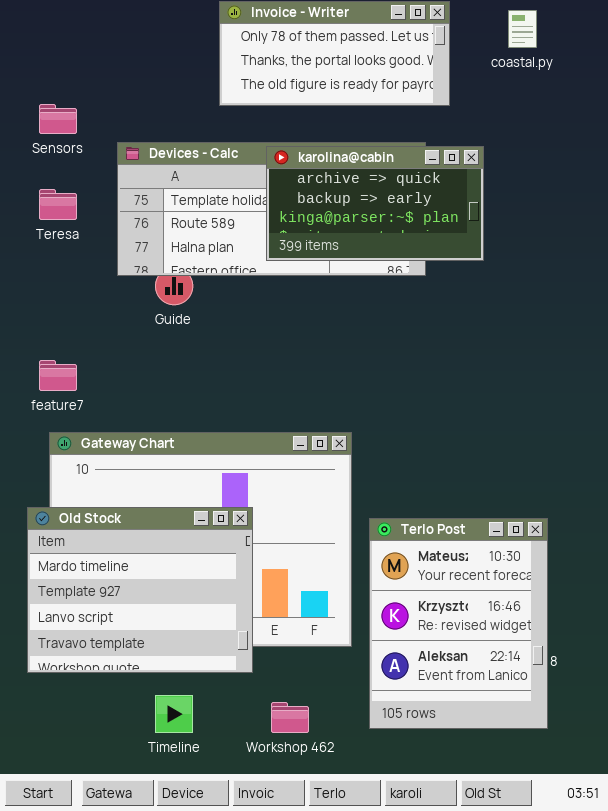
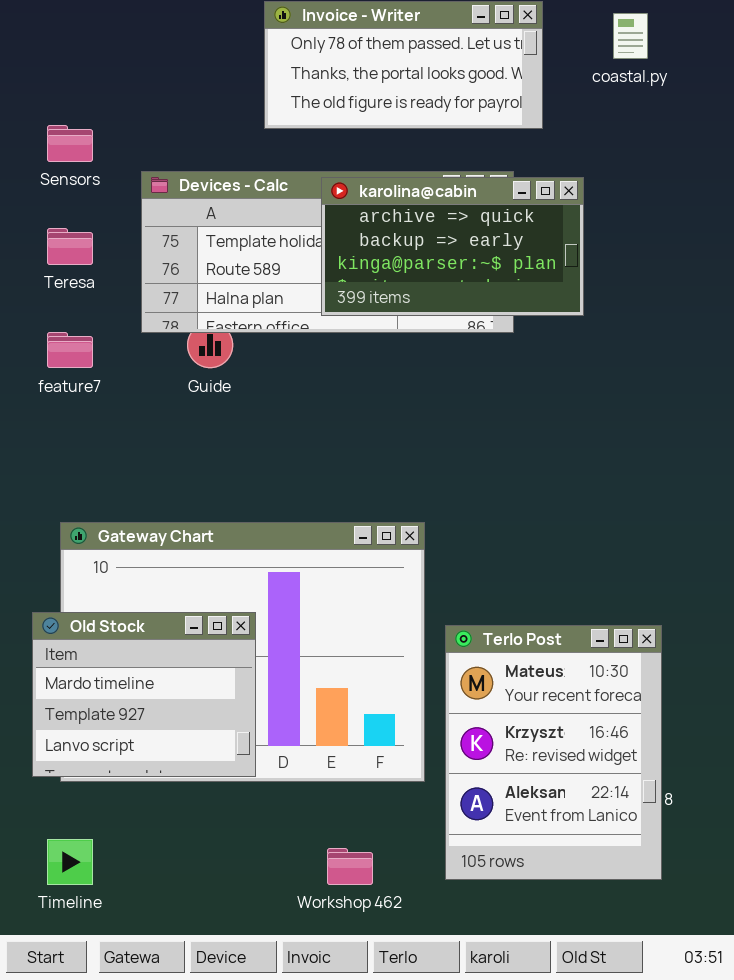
feature7: [39,360,77,391] -> [47,332,93,368], moved
Old Stock: [27,507,253,673] -> [32,612,256,777], resized
Timeline: [155,695,193,733] -> [47,839,93,885], moved

